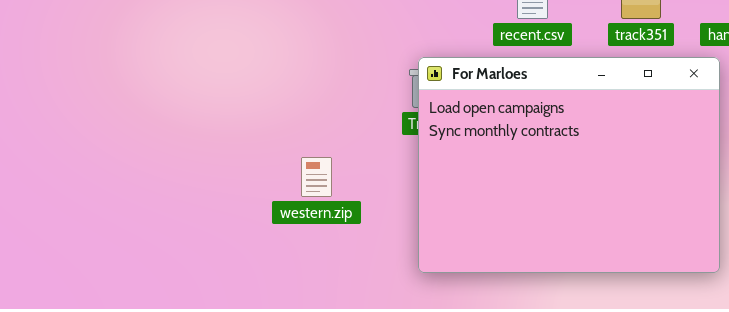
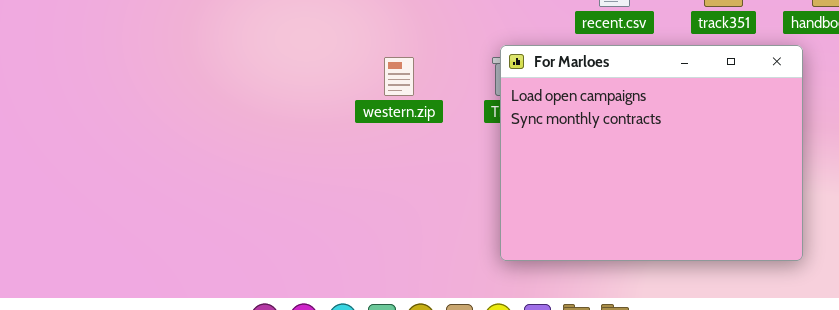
western.zip: [301,157,332,197] -> [384,57,414,96], moved

